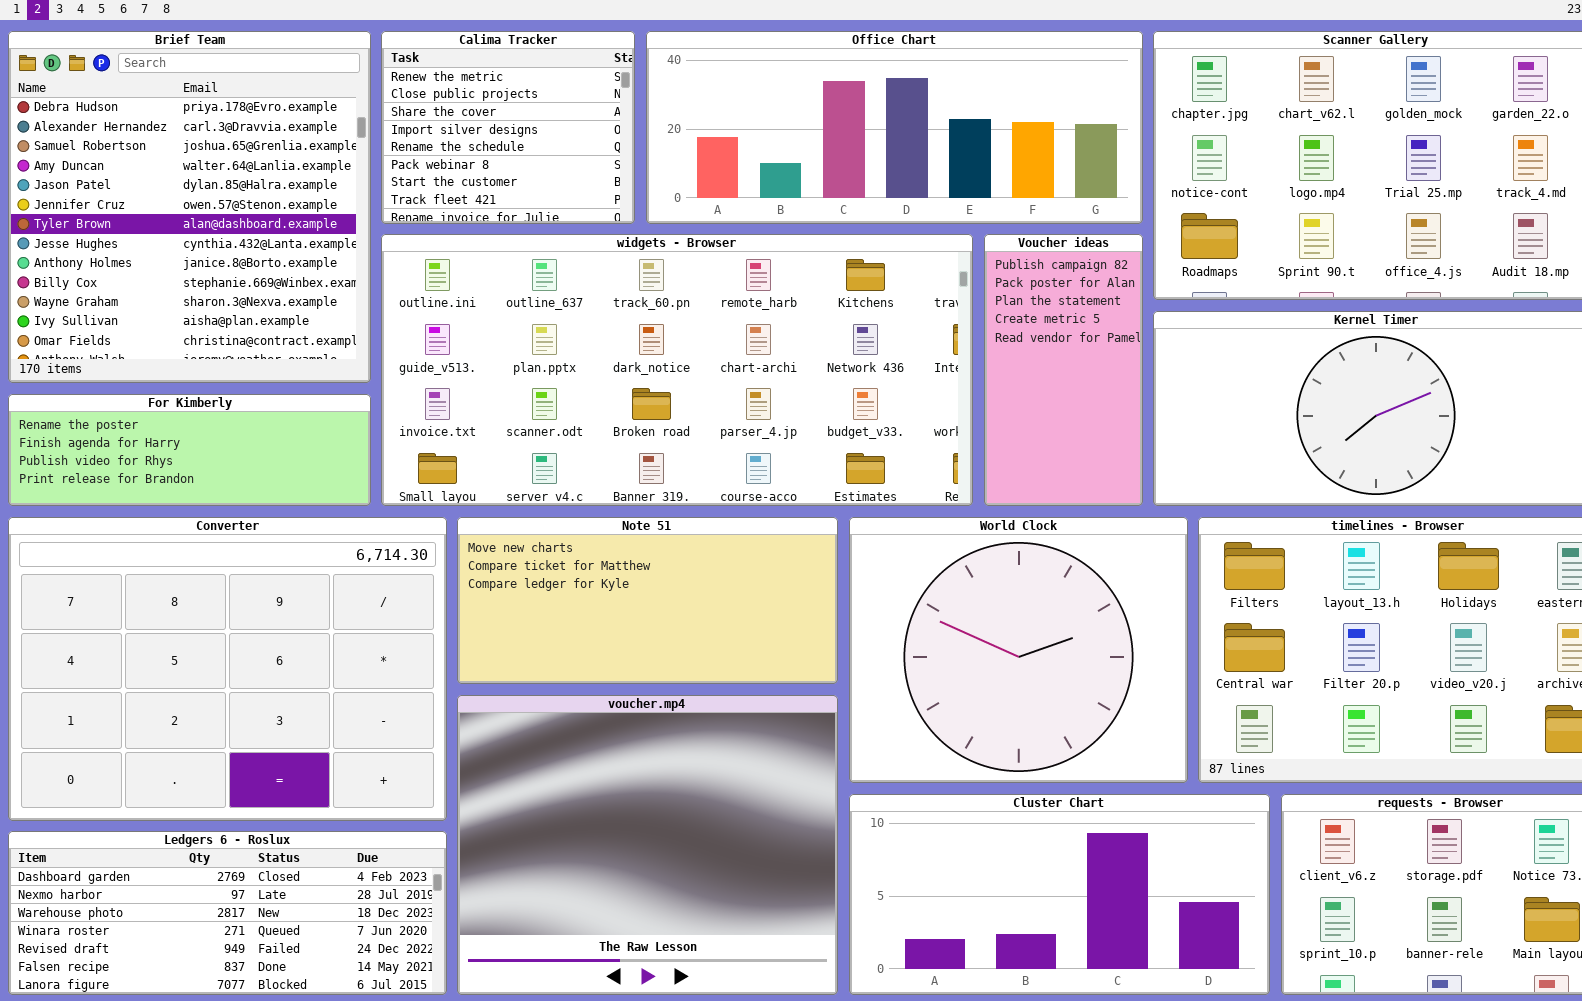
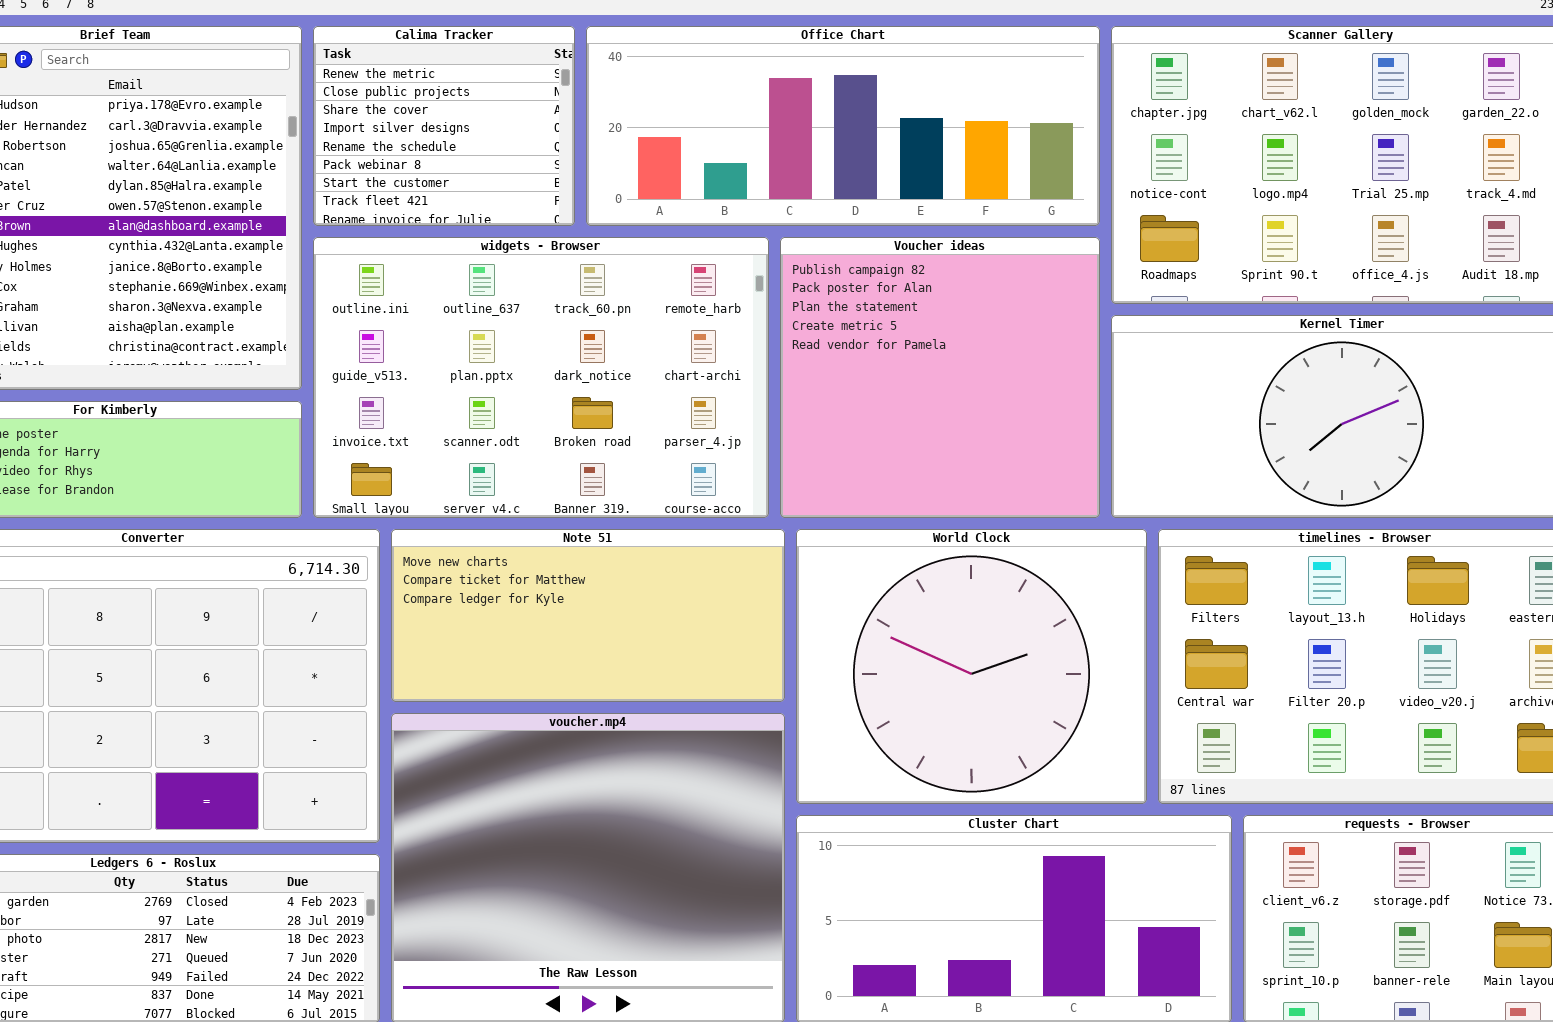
widgets - Browser: [381,234,973,506] -> [313,237,769,518], resized
Voucher ideas: [984,234,1143,506] -> [780,237,1100,518], resized

